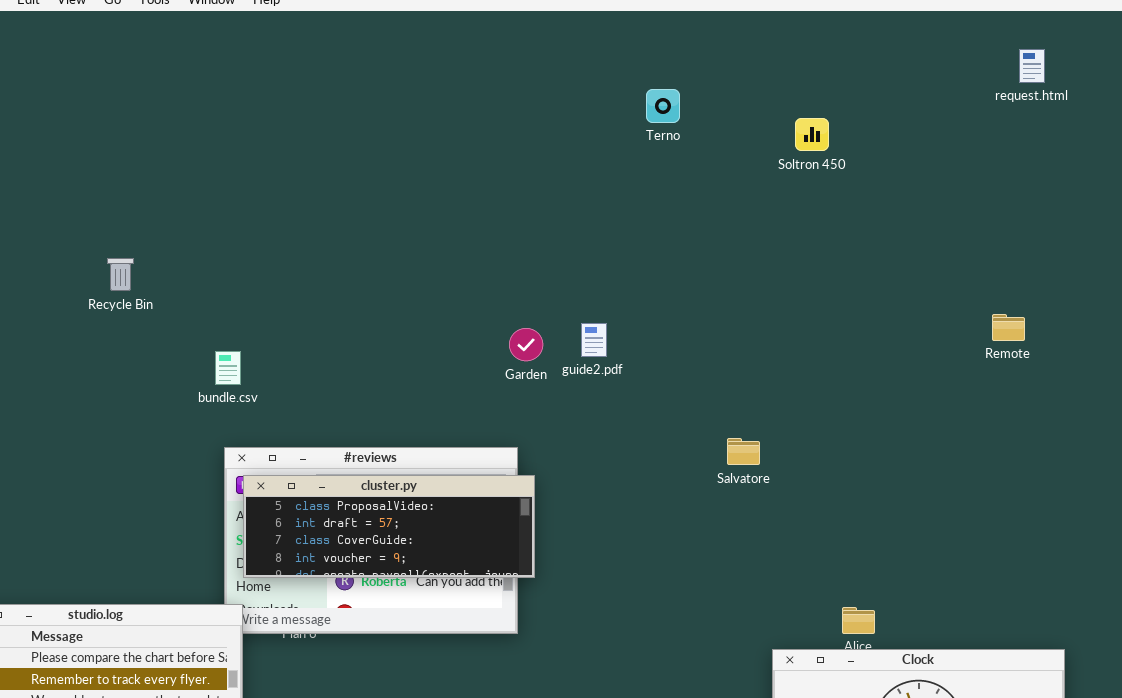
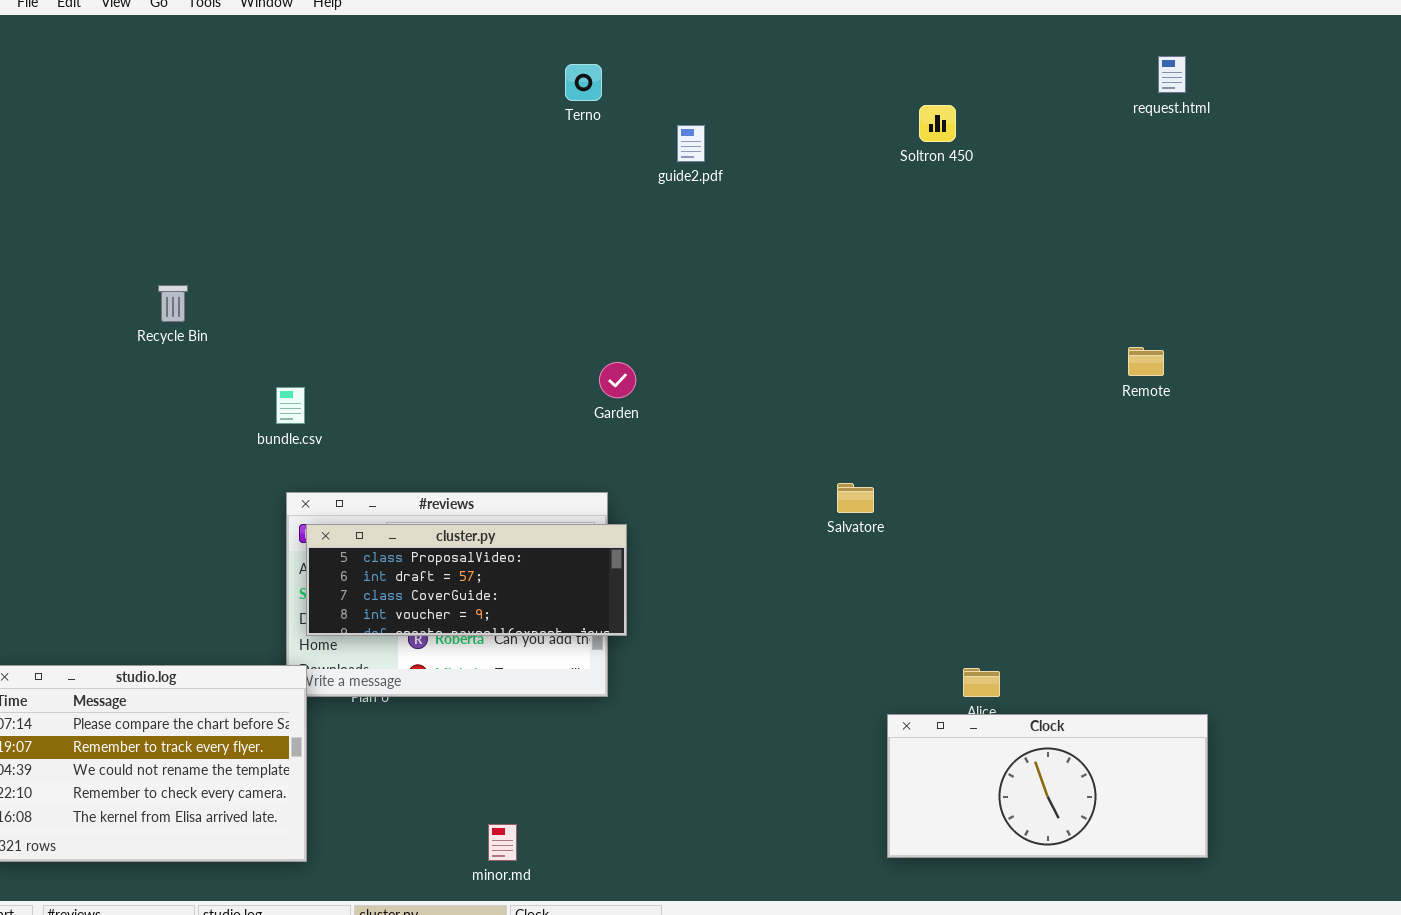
Terno: [646,89,680,123] -> [565,64,602,101], moved
Soltron 450: [795,118,829,151] -> [919,105,956,142], moved
guide2.pdf: [581,323,607,357] -> [677,125,705,162], moved

